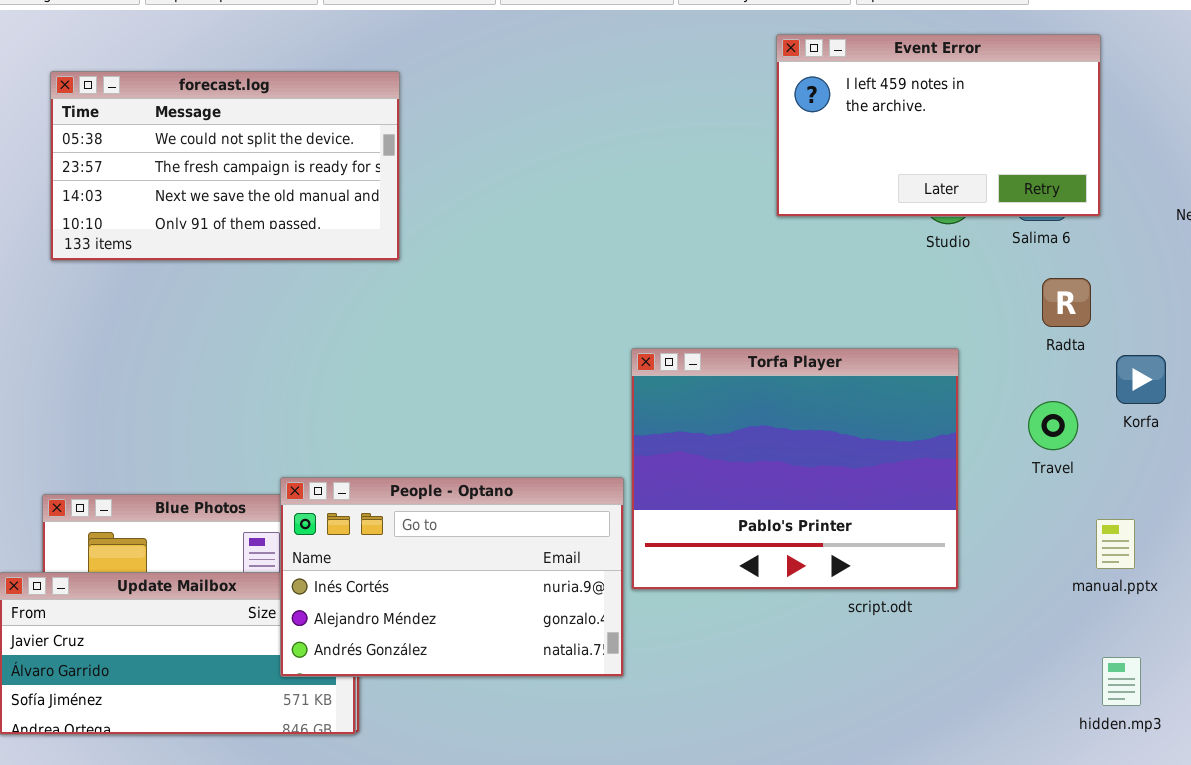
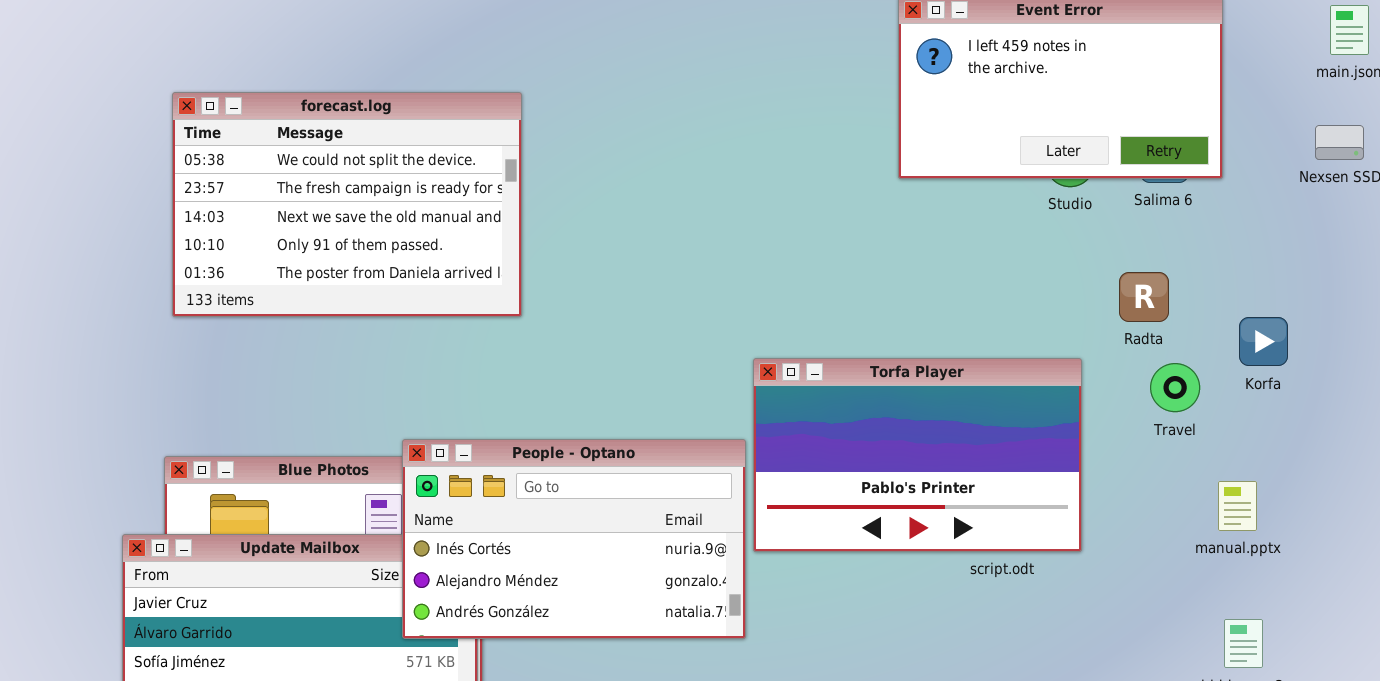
forecast.log: [50,71,400,261] -> [172,92,522,317], moved, resized
Radta: [1042,278,1091,327] -> [1119,272,1169,322], moved
Torfa Player: [631,348,959,590] -> [753,358,1082,552], resized

